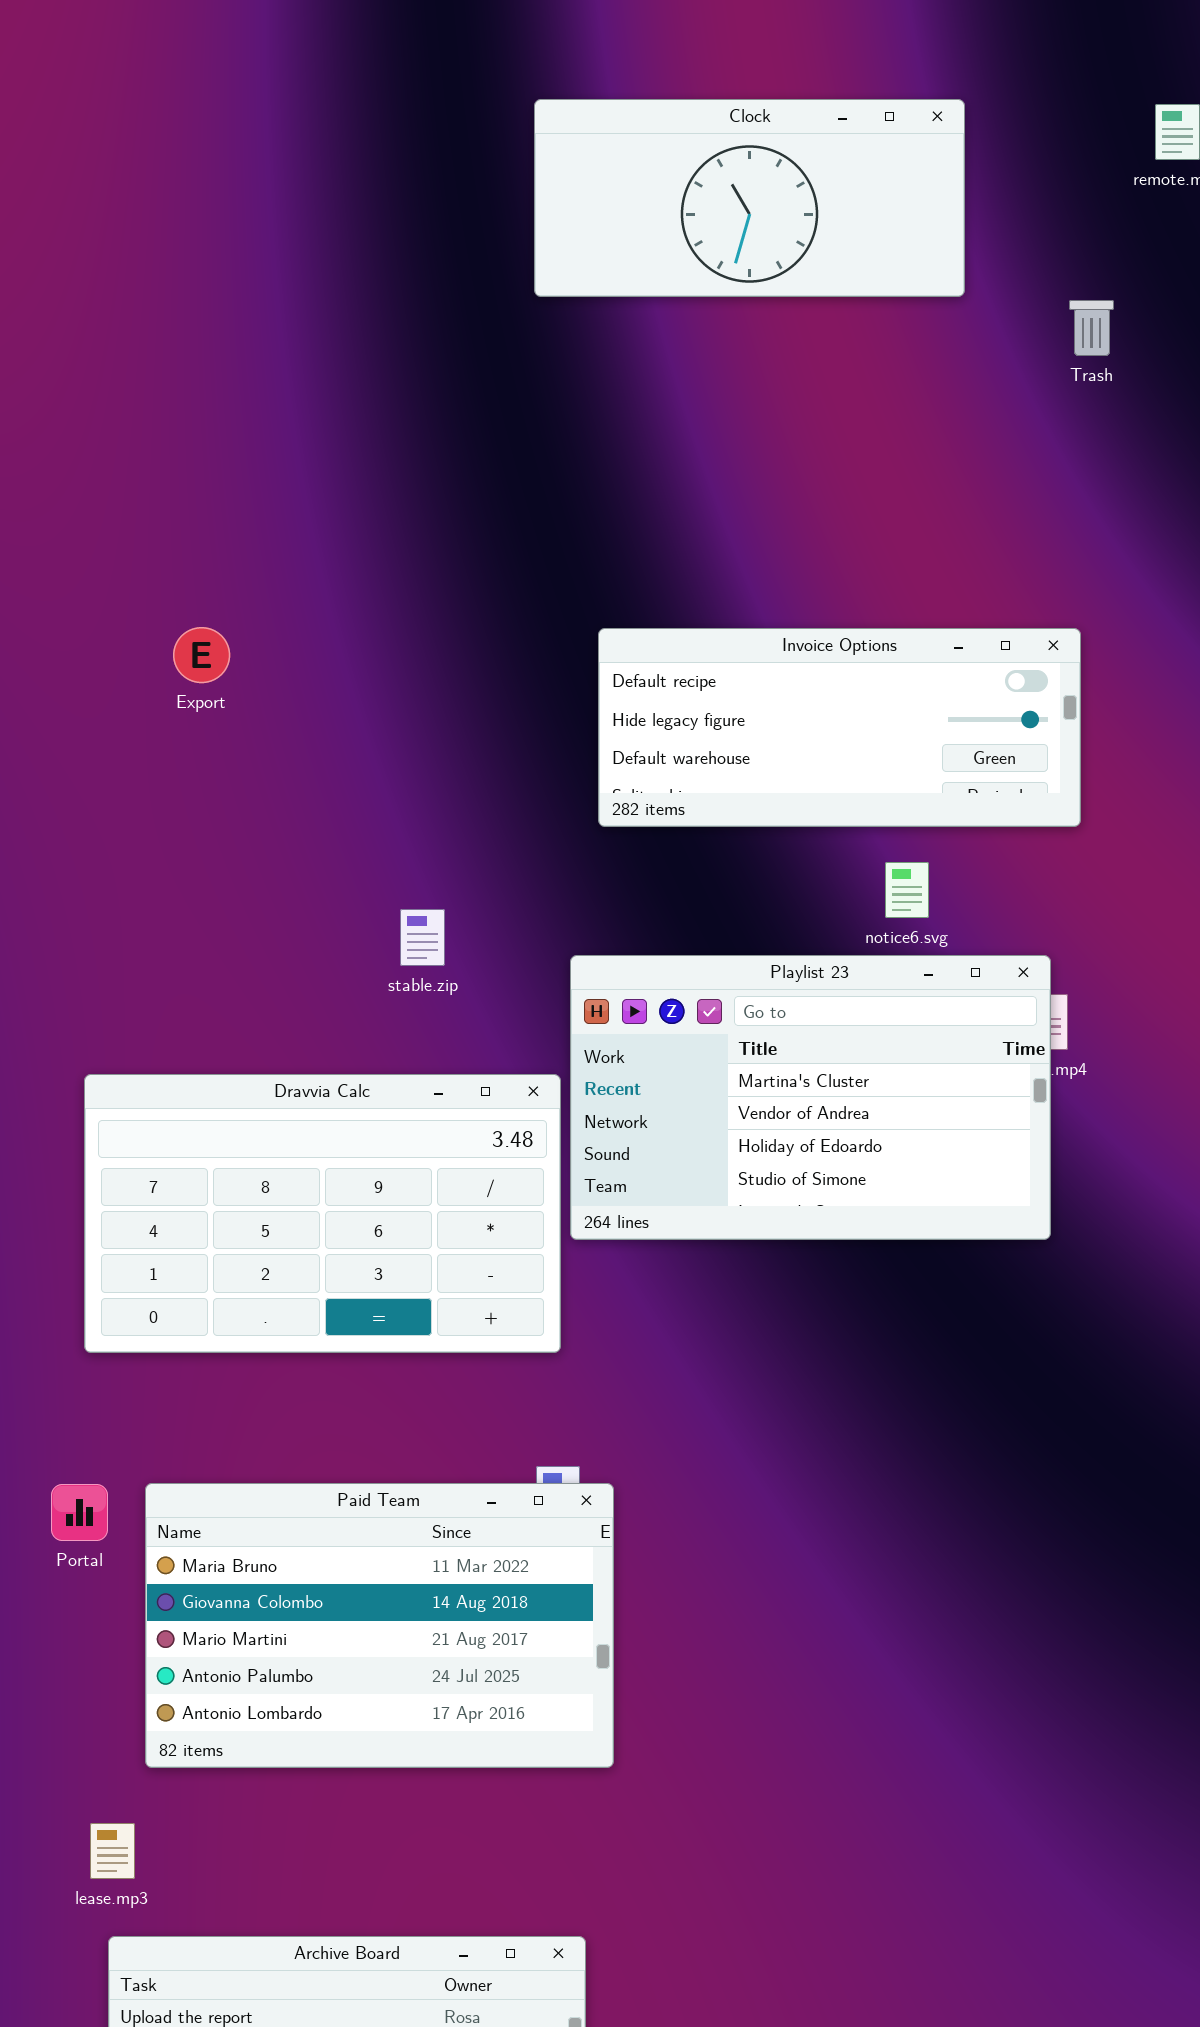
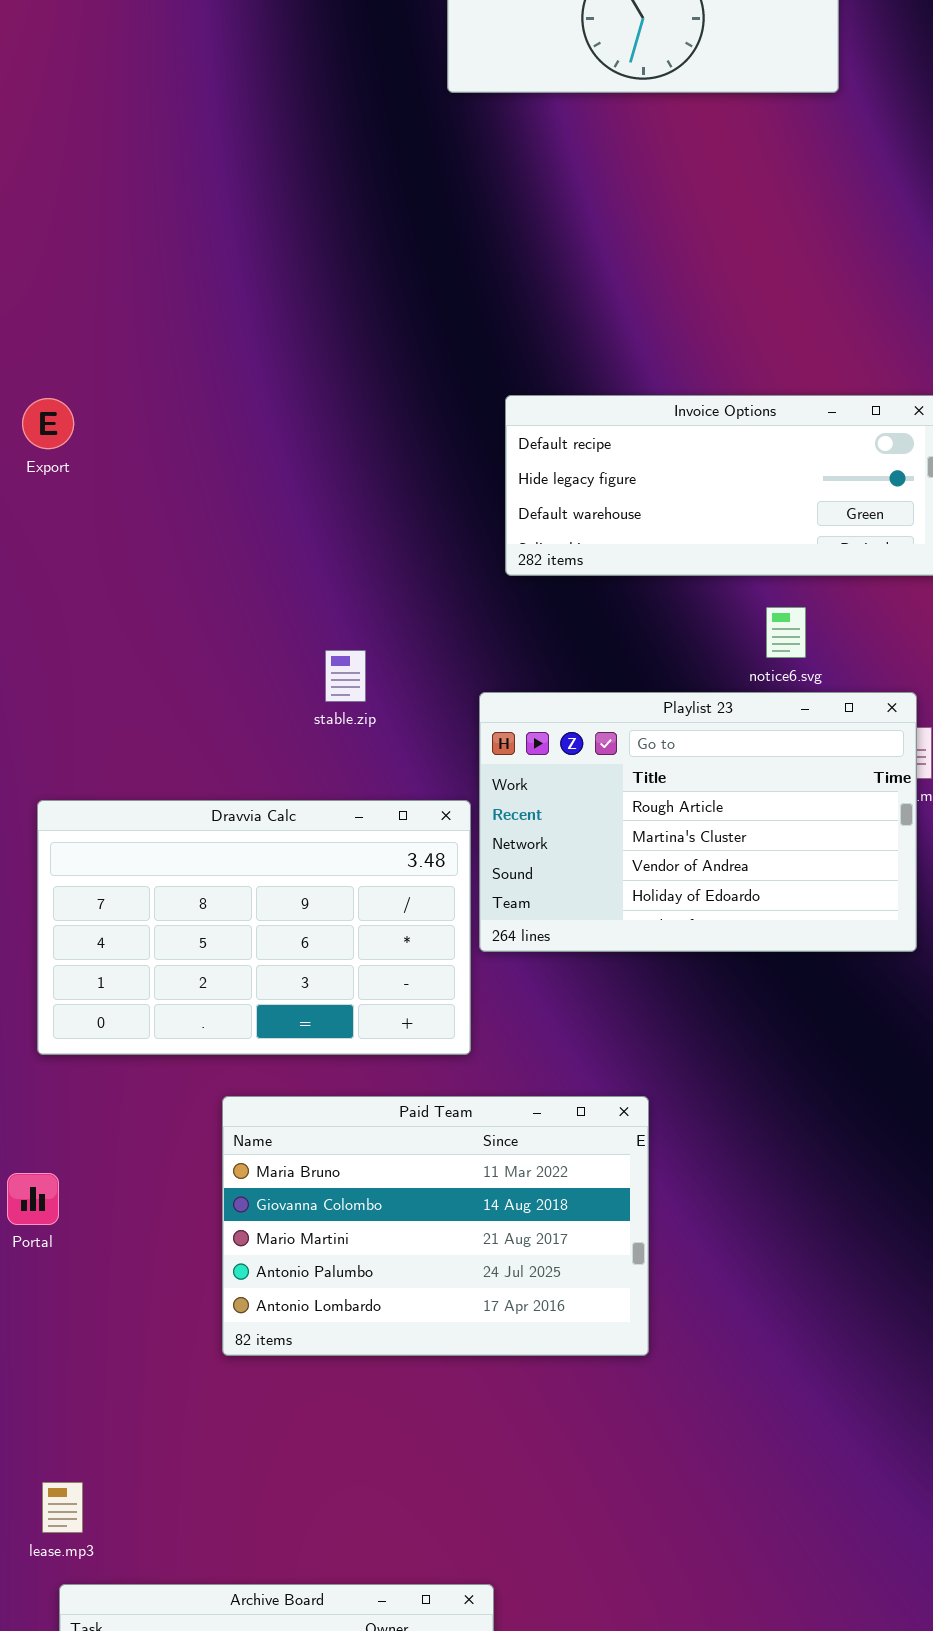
Export: [173,627,230,683] -> [22,398,74,449], moved
Playlist 23: [570,955,1051,1240] -> [479,692,917,952], scrolled up 1 row
Paid Team: [145,1483,614,1768] -> [222,1096,649,1356], moved

